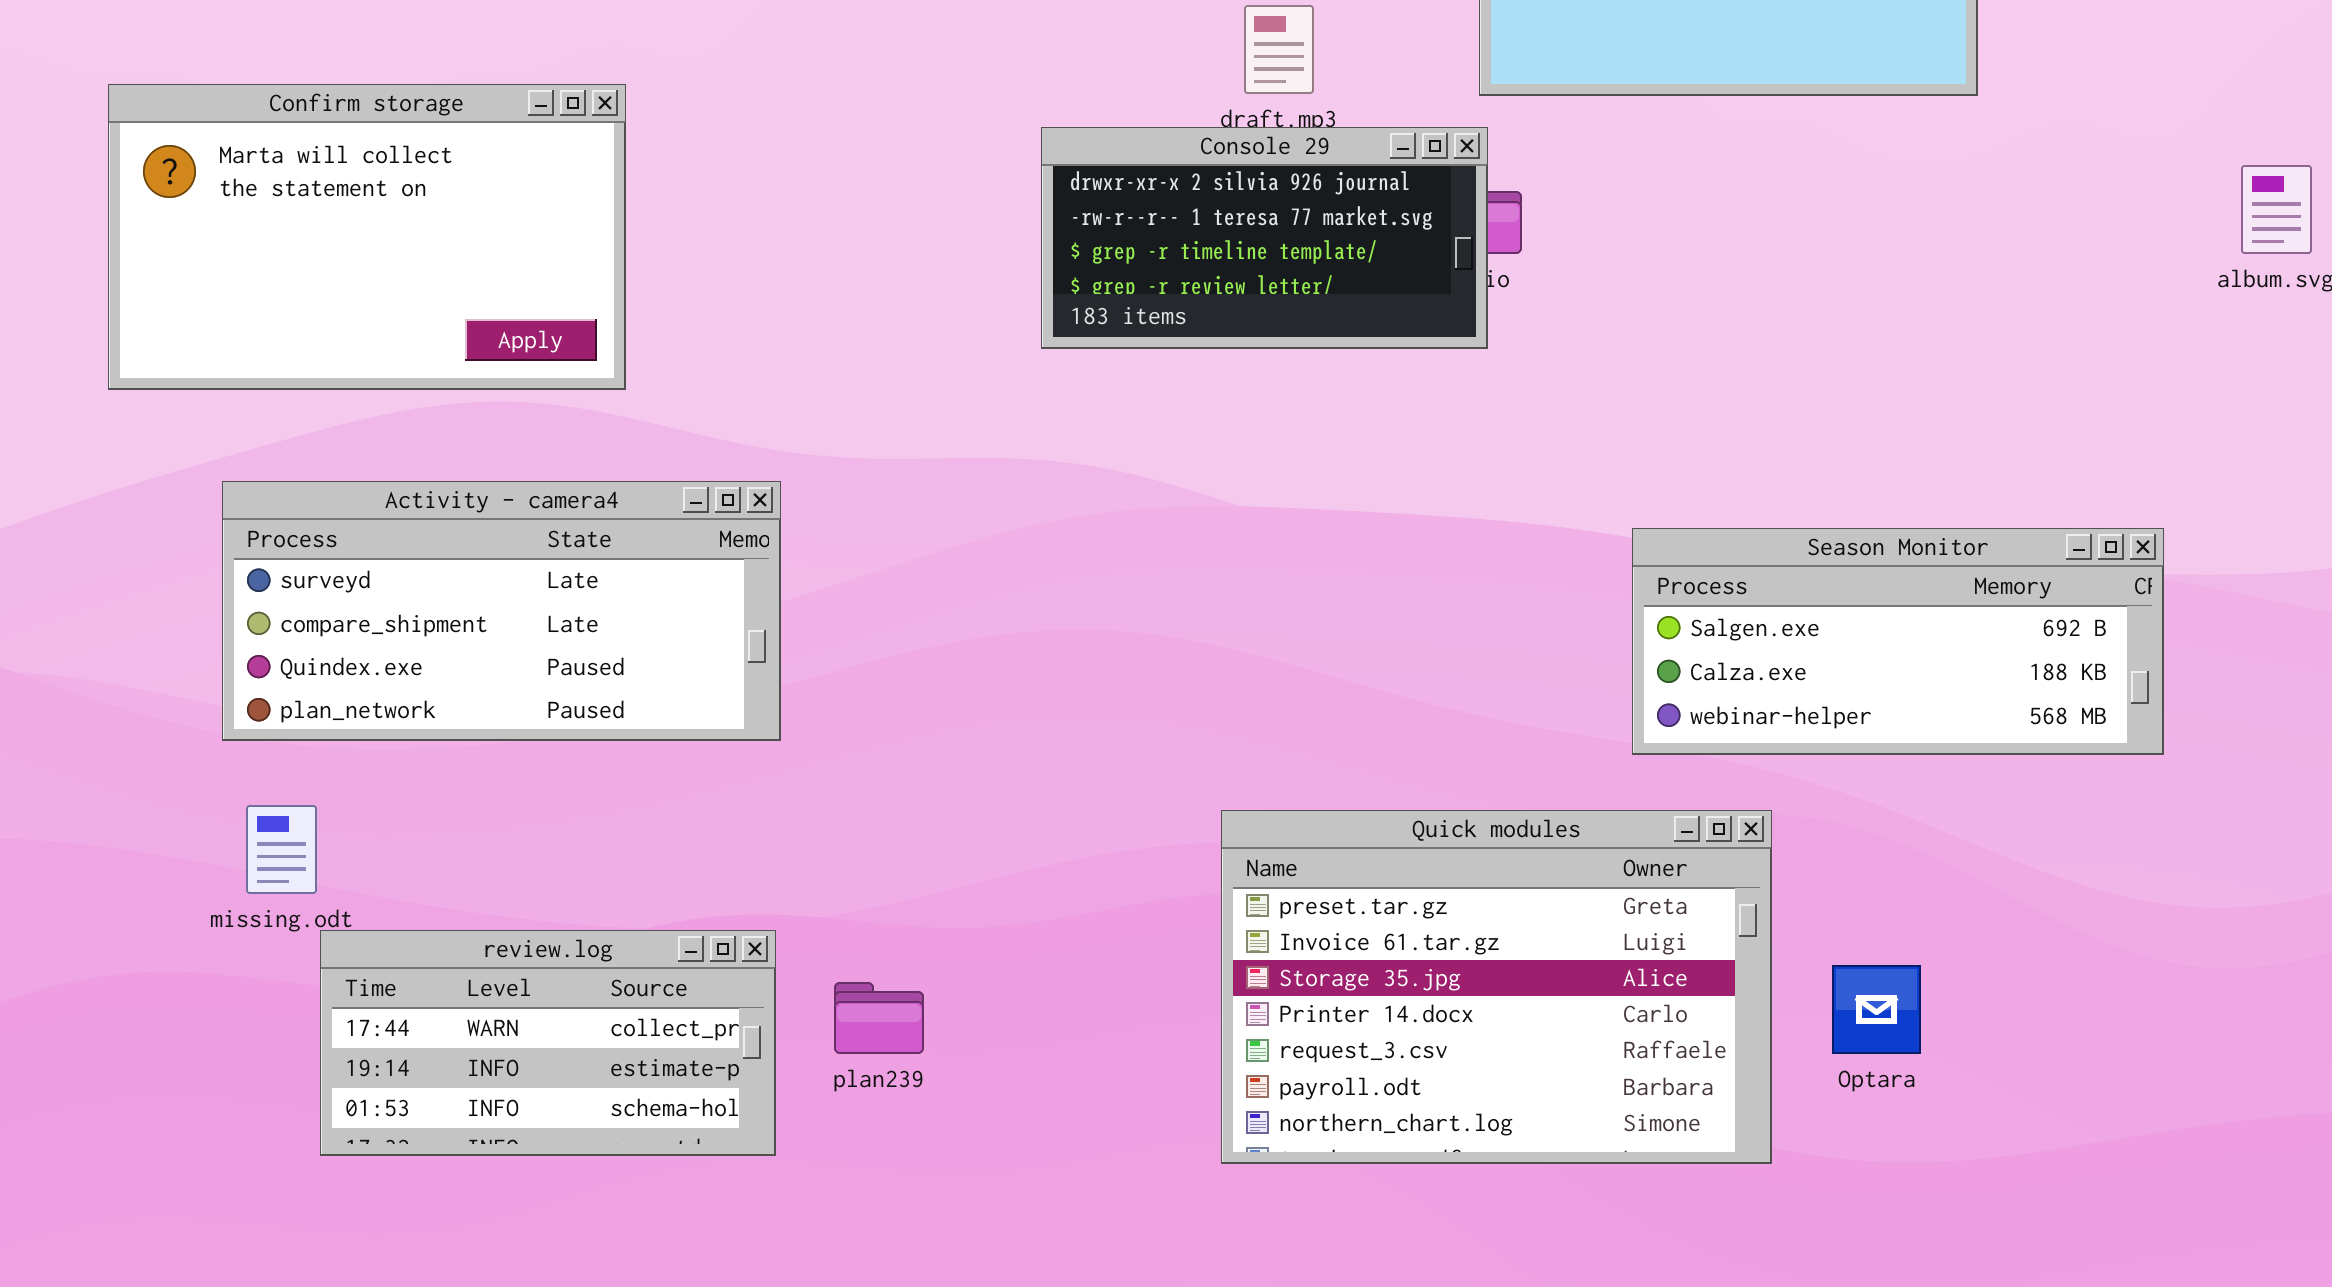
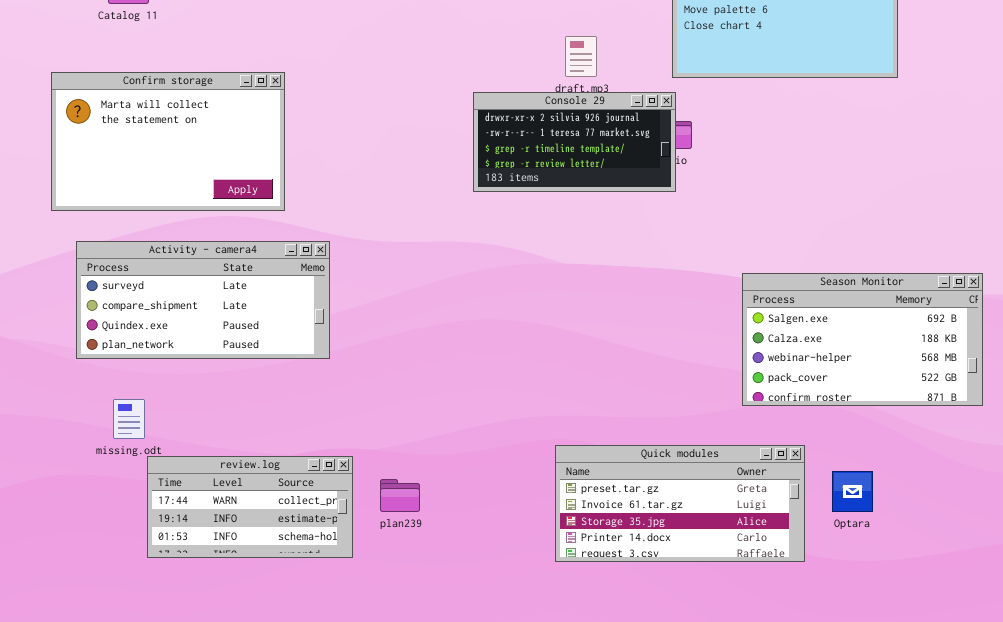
Activity - camera4: [222,481,781,741] -> [76,241,330,359], moved
Season Monitor: [1632,528,2164,755] -> [742,273,983,406], resized
Quick modules: [1221,810,1772,1164] -> [555,445,805,562], resized

